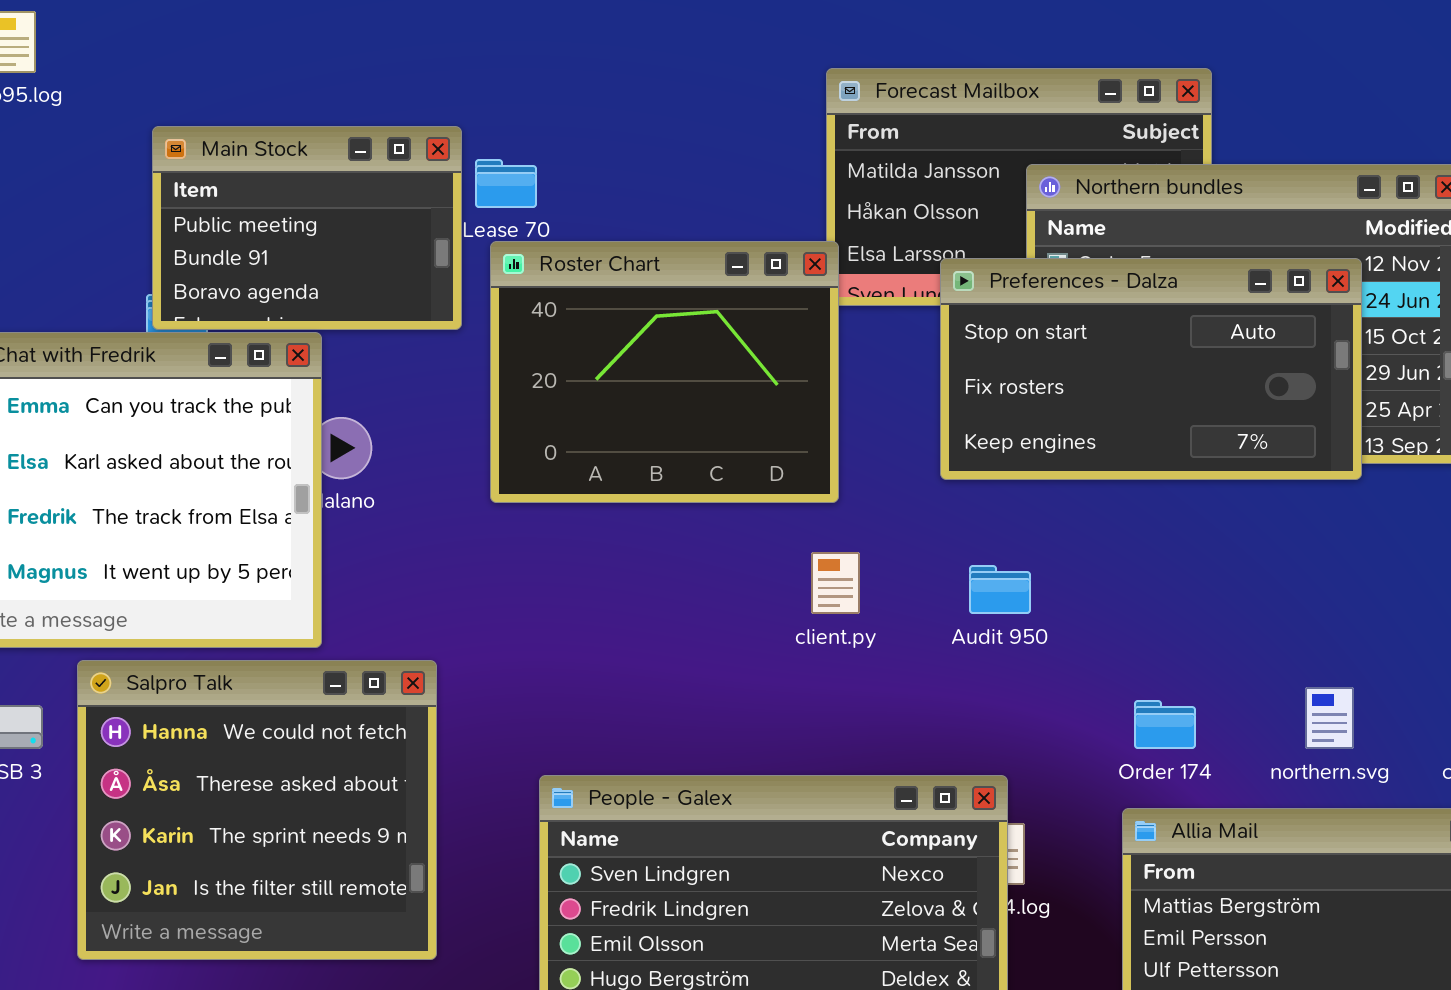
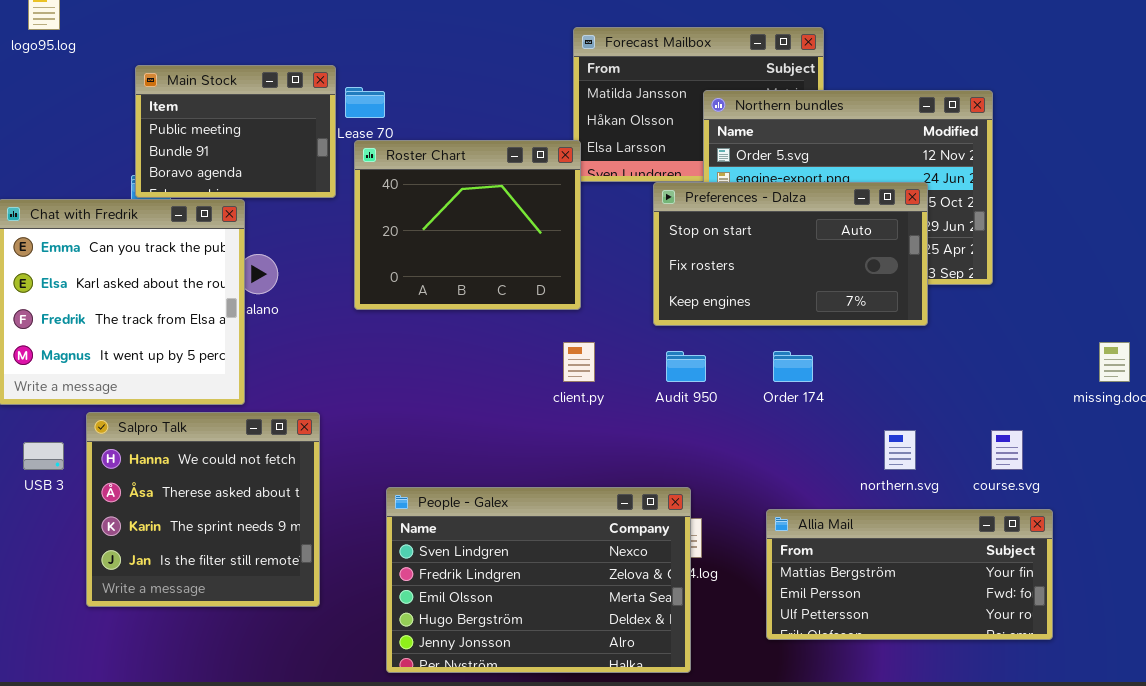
Preferences - Dalza: [940,258,1362,480] -> [653,182,928,326], moved
Order 174: [1134,700,1196,749] -> [773,351,813,382], moved

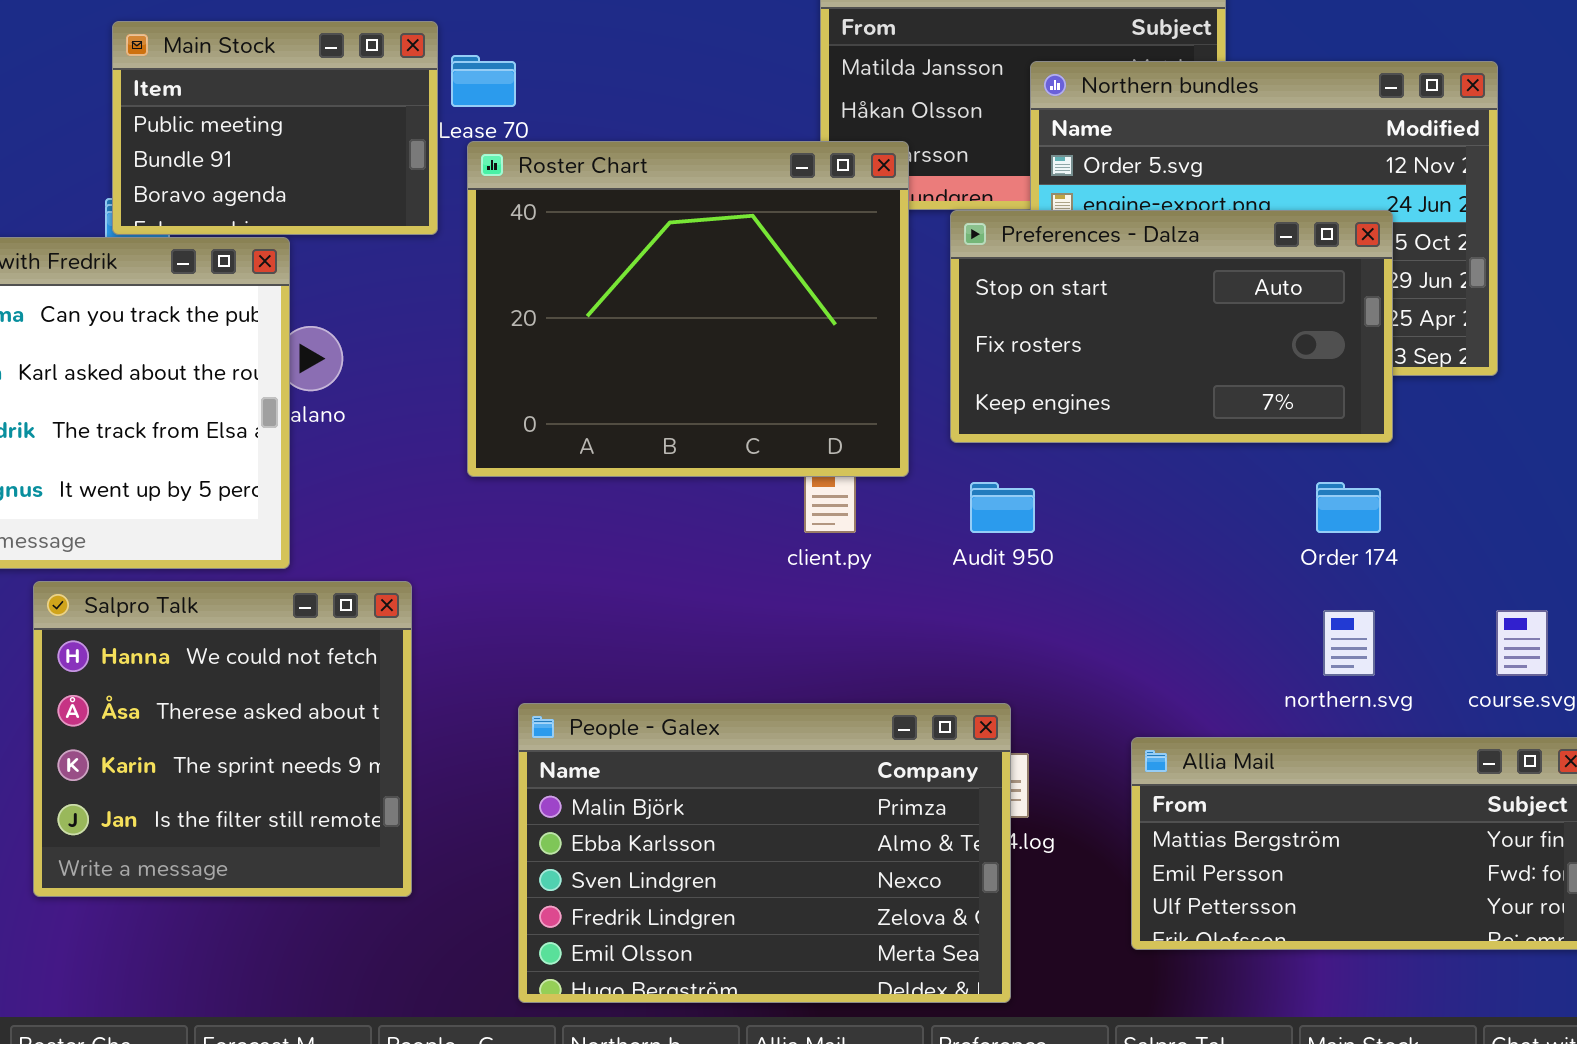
Roster Chart: [354,140,581,310] -> [467,141,909,477], resized
Order 174: [773,351,813,382] -> [1316,482,1381,533], moved
People - Galex: [386,487,691,673] -> [518,703,1011,1003], scrolled up 2 rows

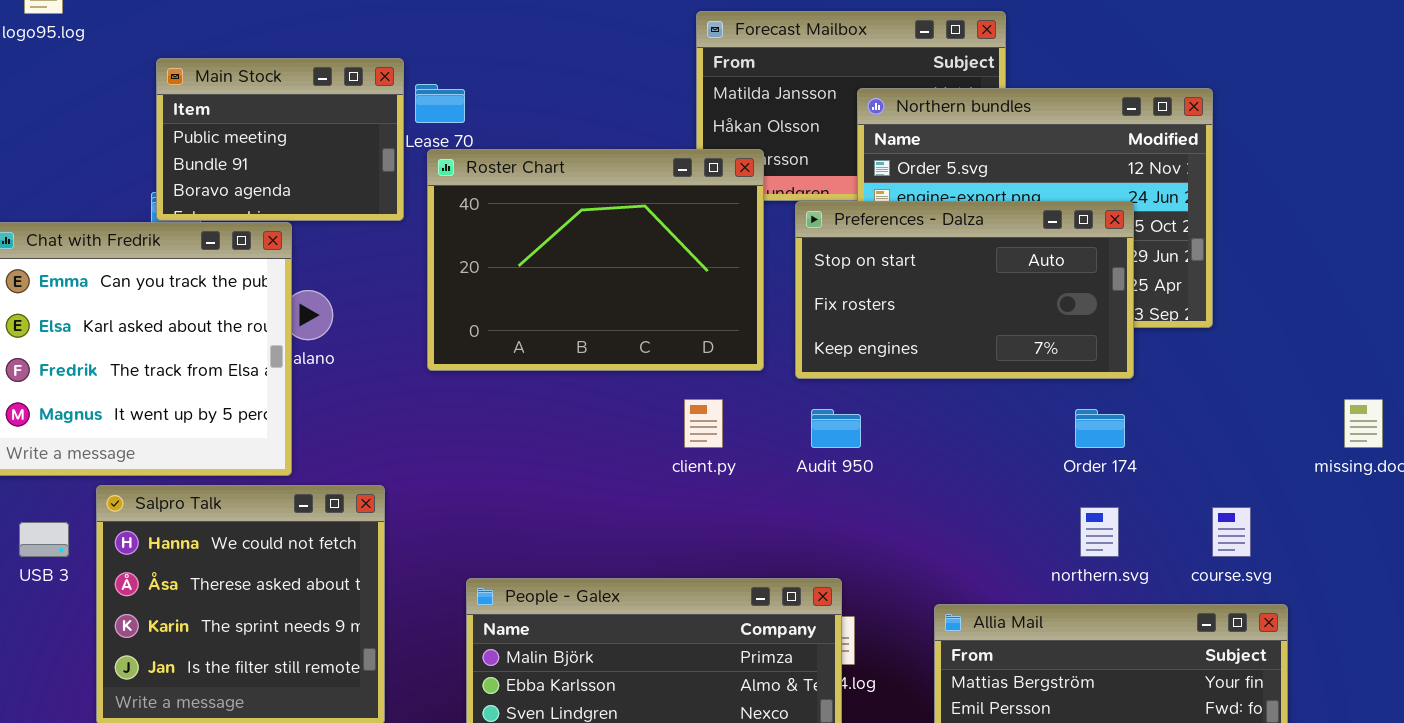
Roster Chart: [467,141,909,477] -> [427,149,764,371], resized

